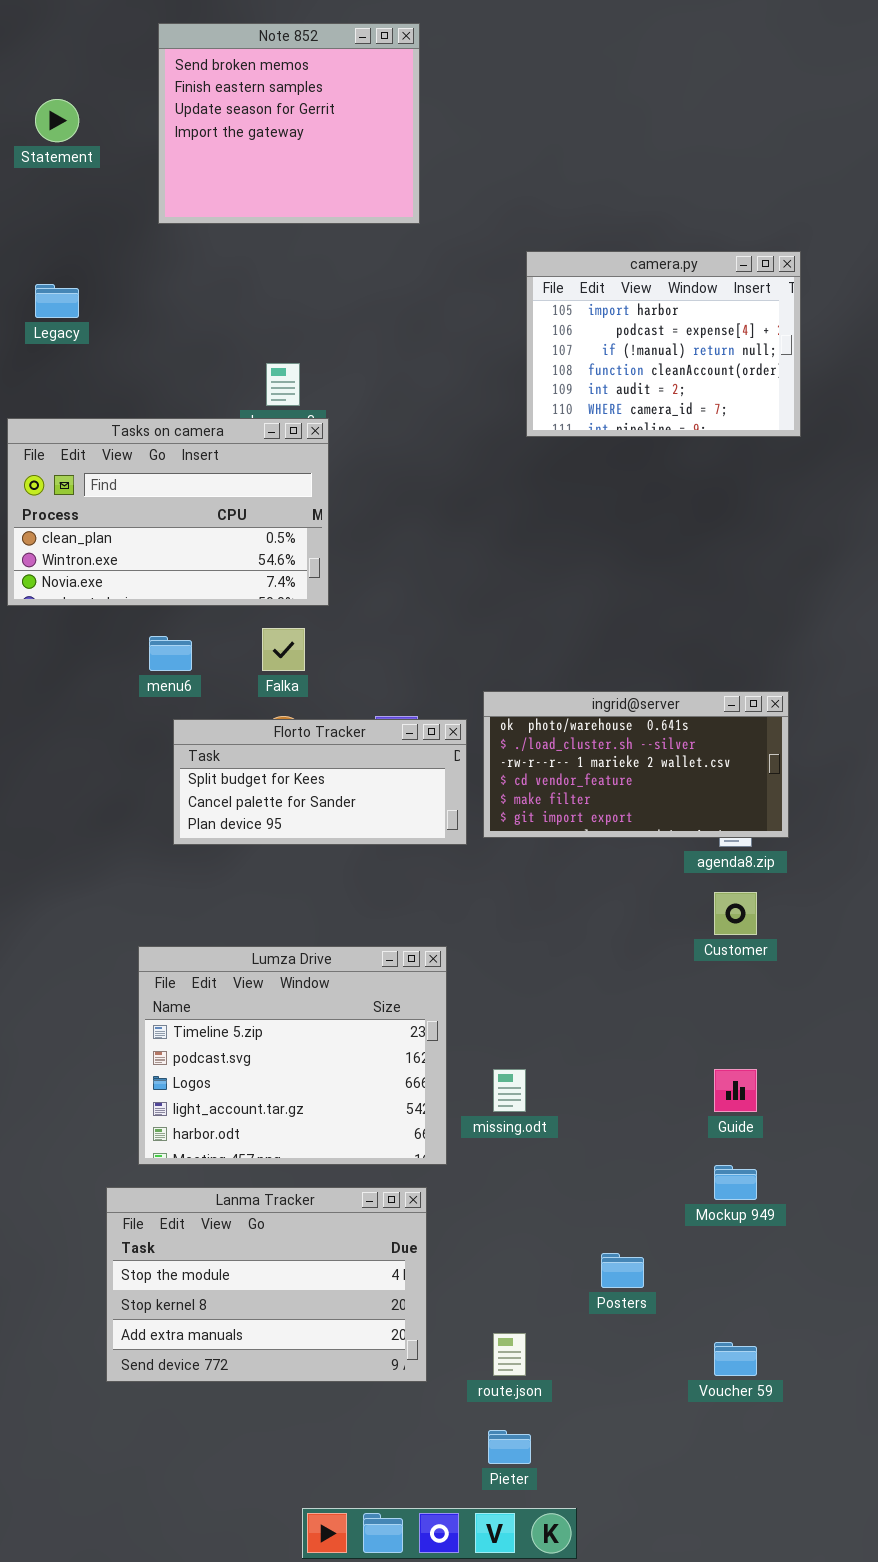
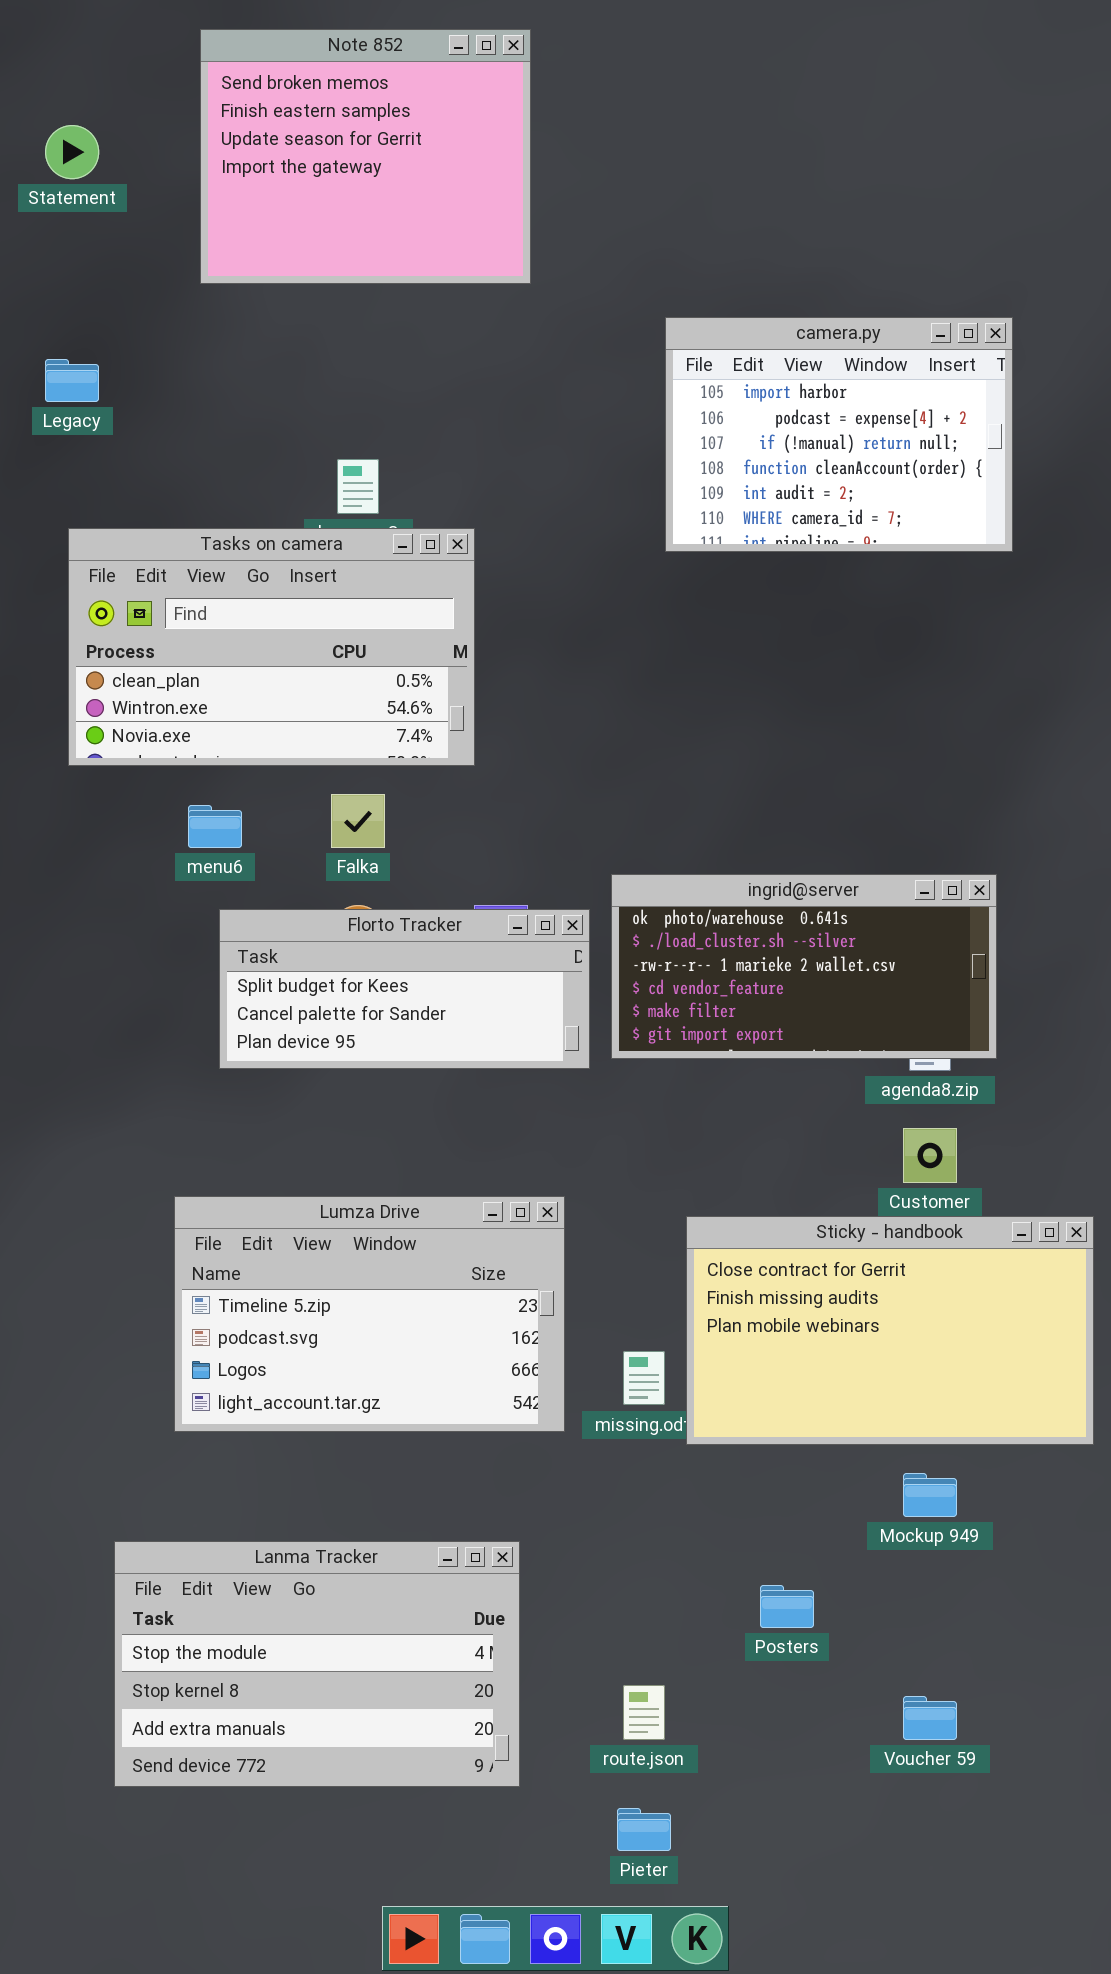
Tasks on camera: [7,418,329,606] -> [68,528,475,766], moved
Lumza Drive: [138,946,447,1165] -> [174,1196,565,1432], resized
Sticky - handbook: none -> [686,1216,1094,1445], opened
Lanma Tracker: [106,1187,427,1382] -> [114,1541,520,1787], moved

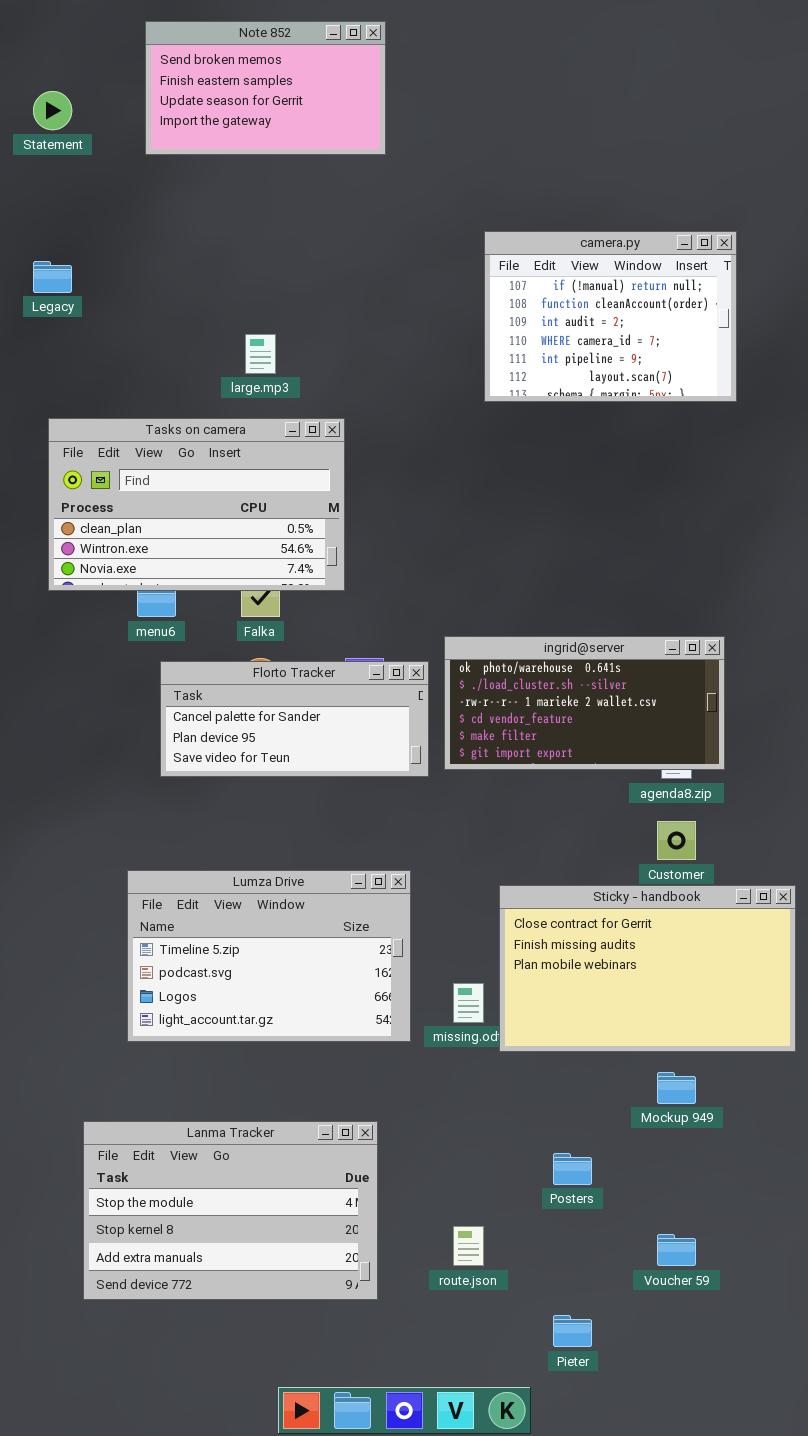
Note 852: [200,29,531,284] -> [145,21,386,155], resized
camera.py: [665,317,1013,552] -> [484,231,737,402], scrolled down 2 rows
Tasks on camera: [68,528,475,766] -> [48,418,345,591], moved
Florto Tracker: [219,909,590,1069] -> [160,661,429,777], scrolled down 1 row
Pieter: [617,1808,671,1851] -> [553,1315,592,1347], moved

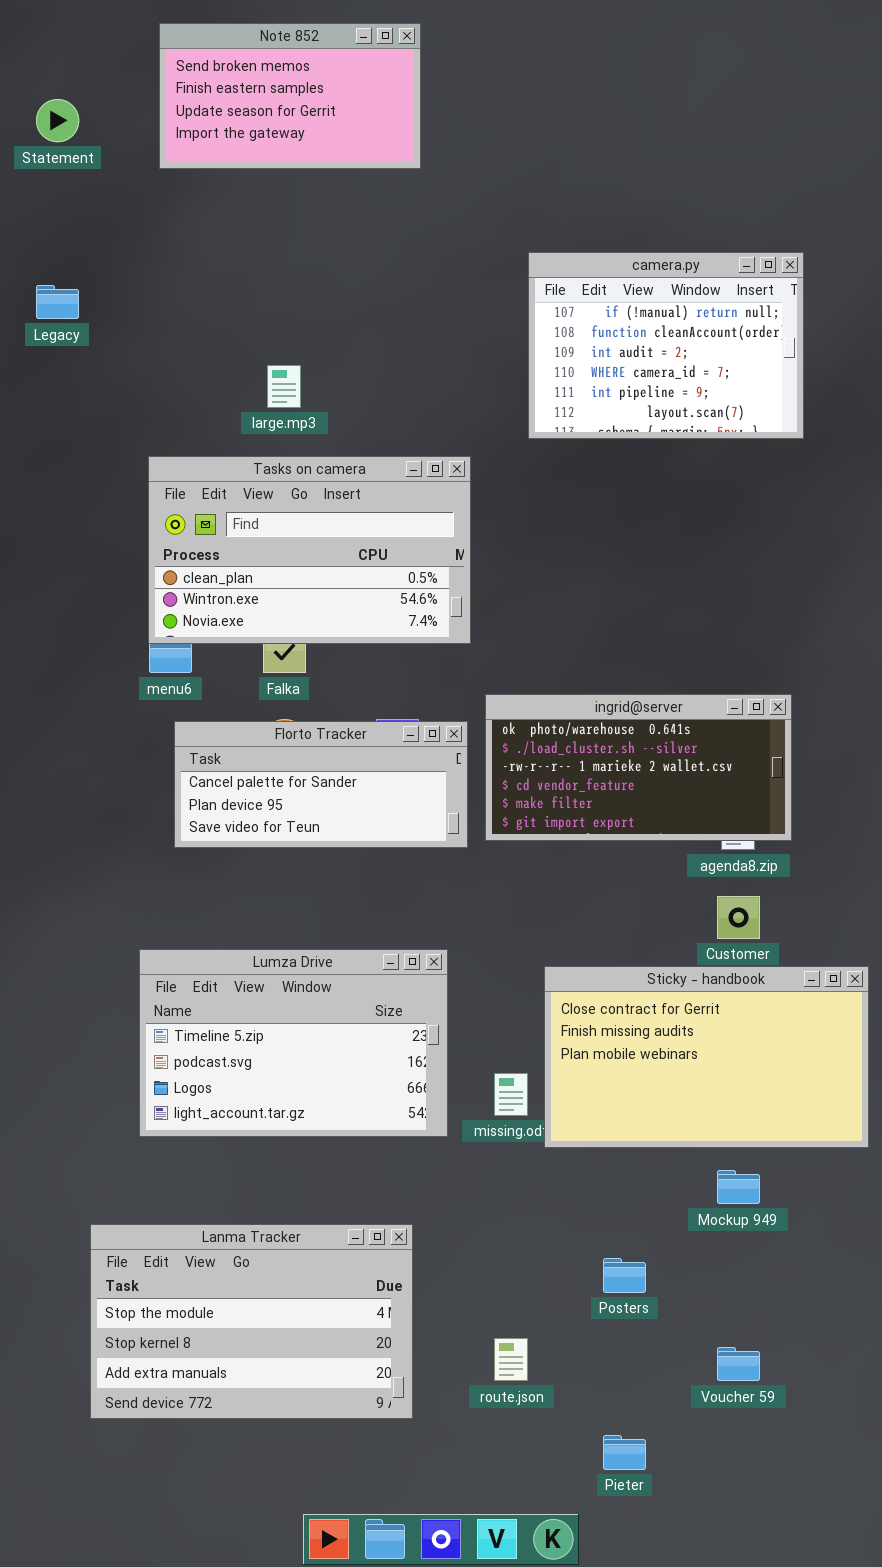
Tasks on camera: [48,418,345,591] -> [148,456,471,644], moved

